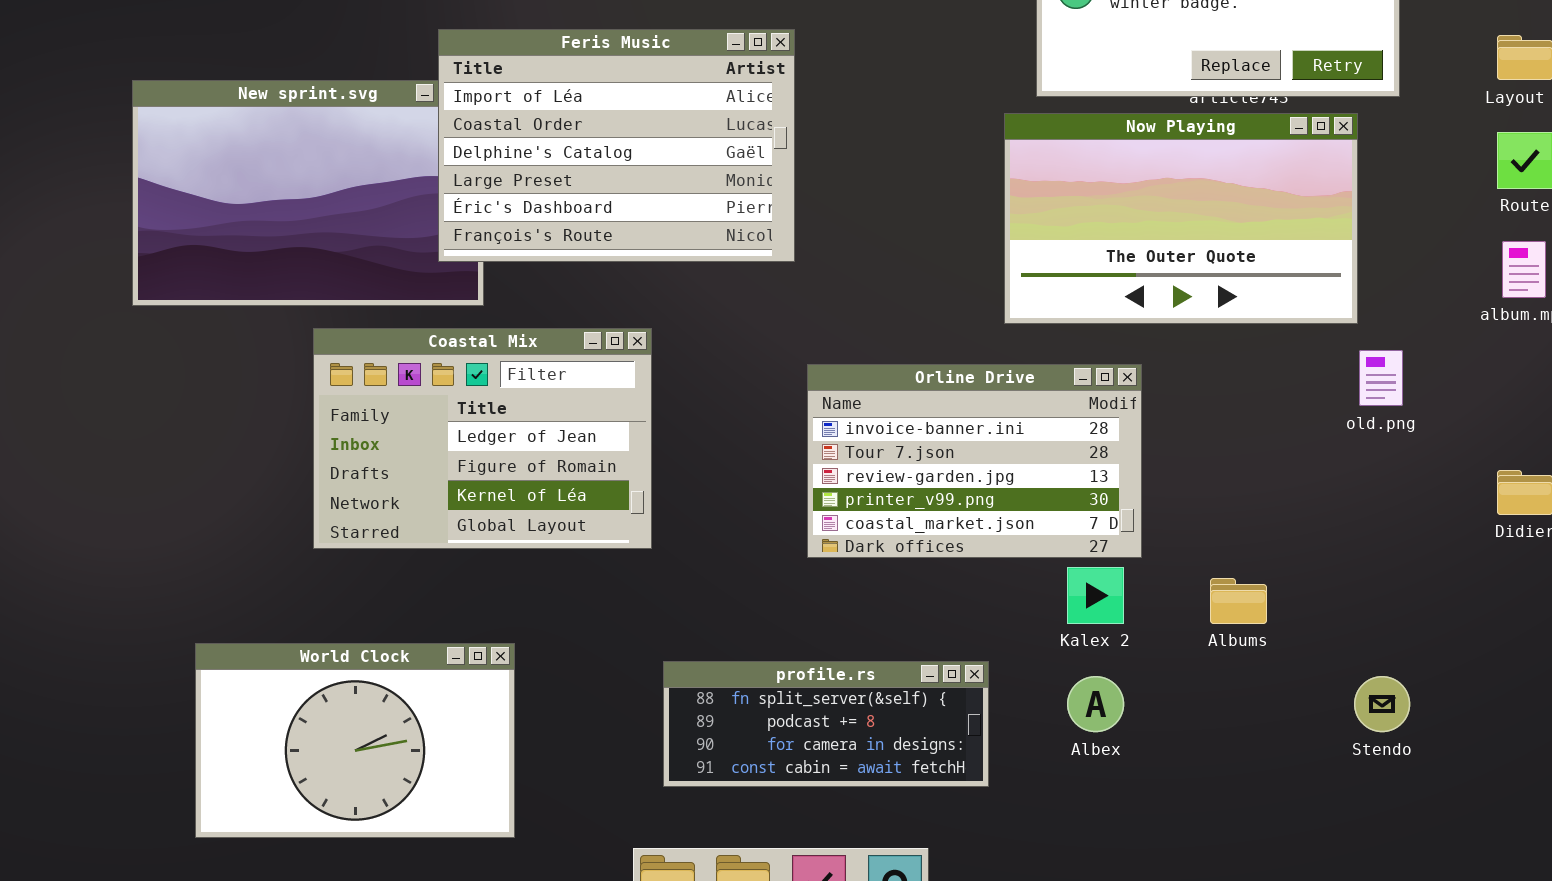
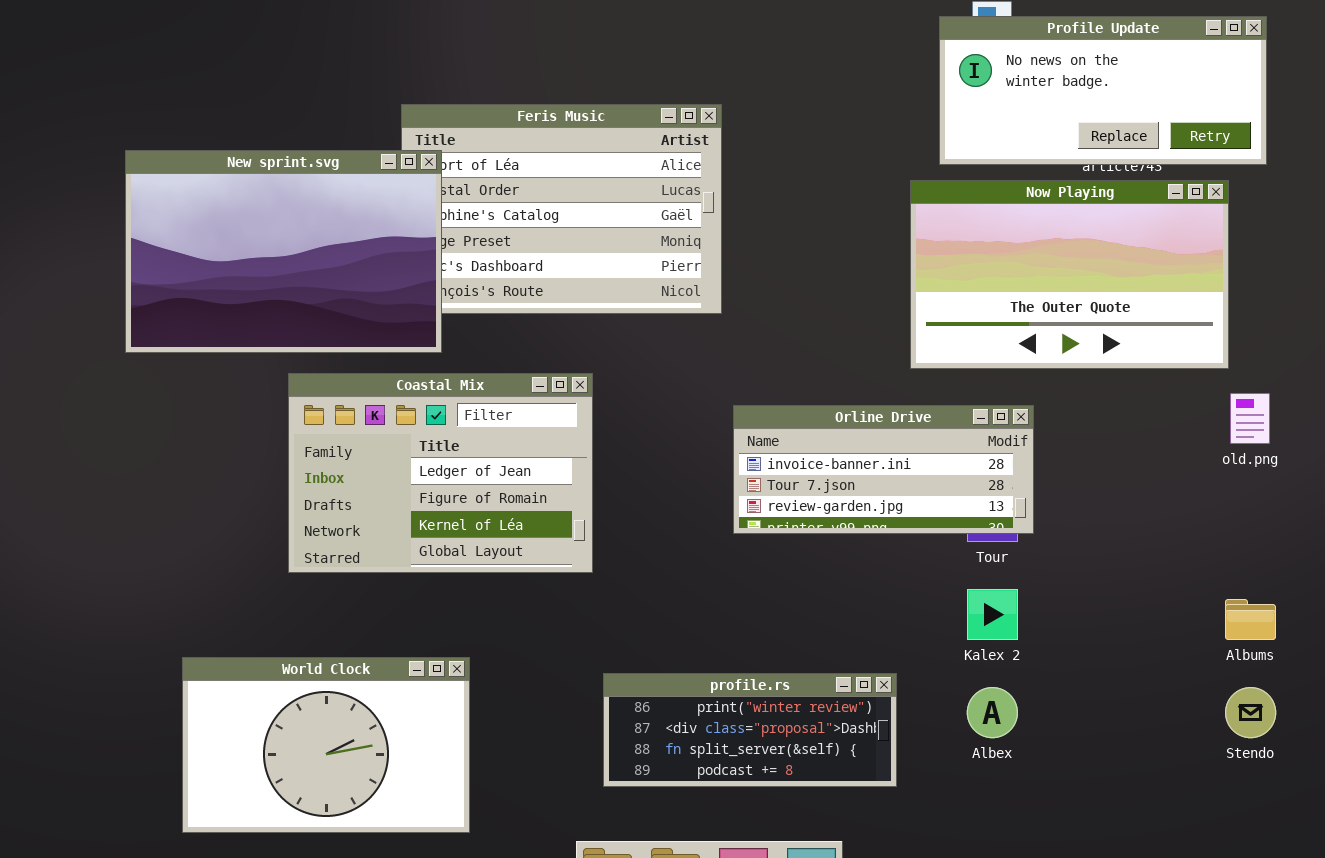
New sprint.svg: [132,80,484,306] -> [125,150,442,353], raised
Orline Drive: [807,364,1142,558] -> [733,405,1034,534], resized
Albums: [1210,578,1267,624] -> [1225,599,1276,640], moved
profile.rs: [663,661,989,787] -> [603,673,897,787], scrolled up 2 rows

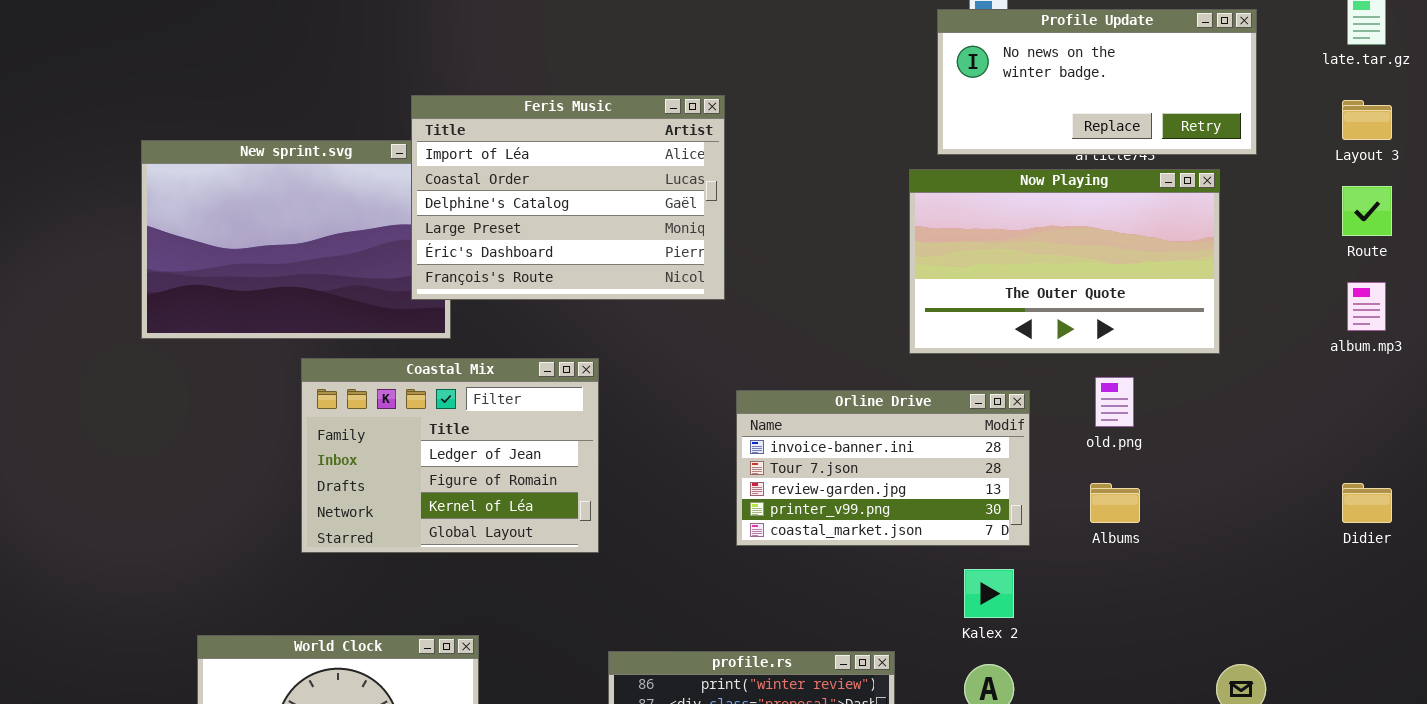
Feris Music: [401,104,722,314] -> [411,95,725,300], raised
old.png: [1230,393,1270,444] -> [1095,377,1134,427], moved
Orline Drive: [733,405,1034,534] -> [736,390,1030,546], resized
Albums: [1225,599,1276,640] -> [1090,483,1140,523], moved

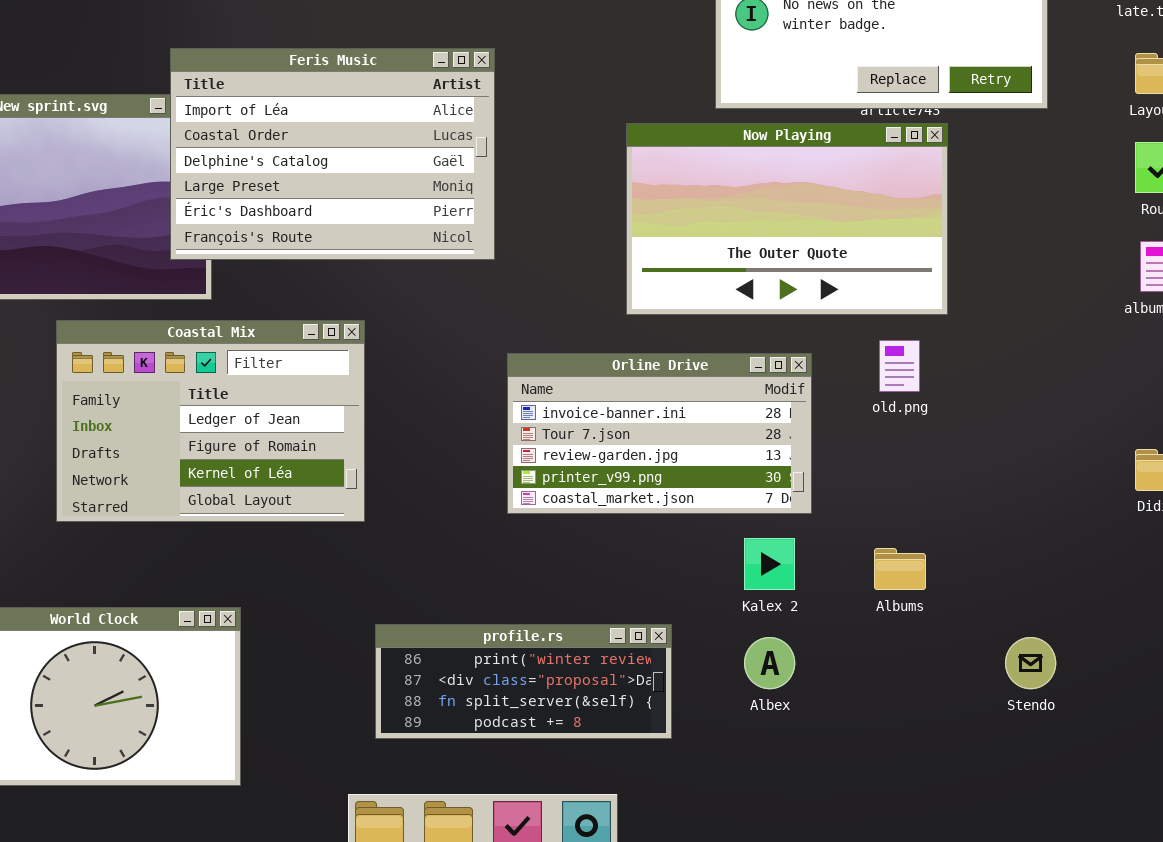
Now Playing: [909,169,1220,354] -> [626,123,948,315], moved
Albums: [1090,483,1140,523] -> [874,548,926,590], moved

